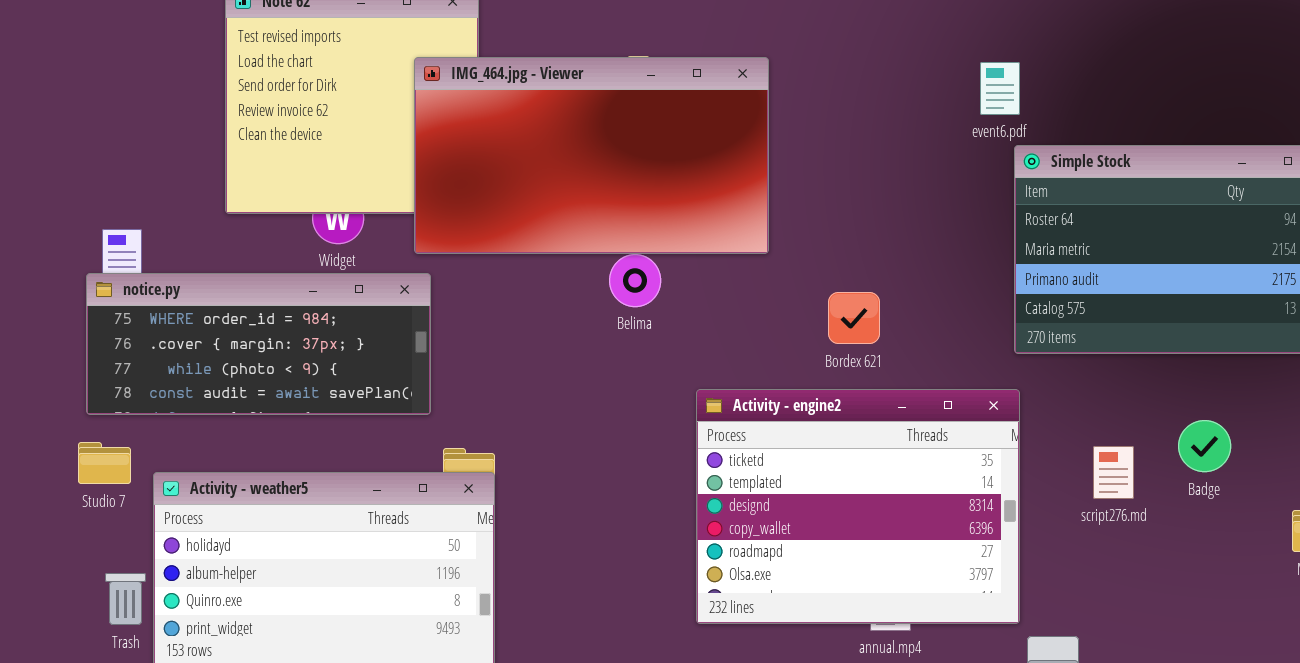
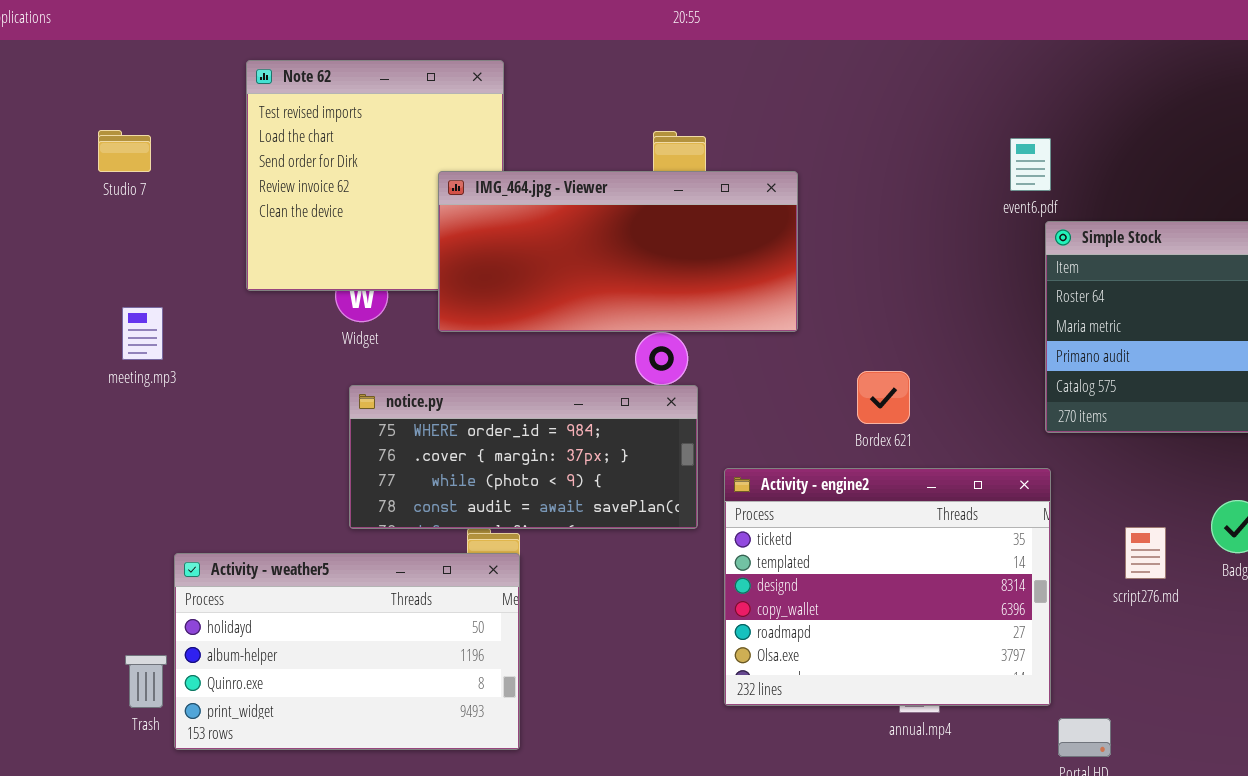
IMG_464.jpg - Viewer: [414,57,769,254] -> [438,171,798,332], resized
notice.py: [86,273,431,415] -> [349,385,698,529], moved
Studio 7: [78,442,131,484] -> [98,130,151,172], moved

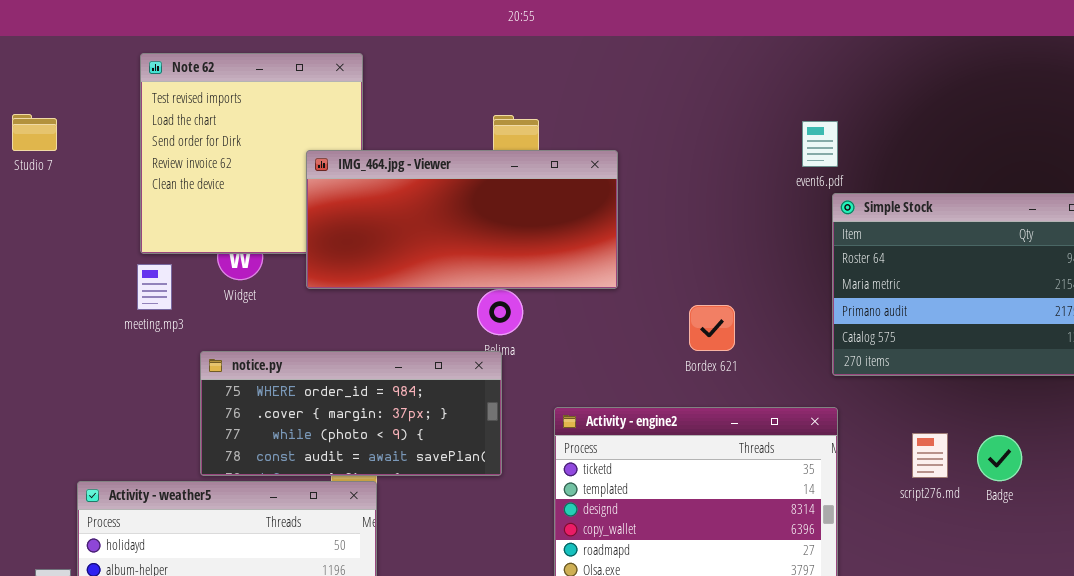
meeting.mp3: [122,307,163,360] -> [137,264,172,310], moved
Bordex 621: [857,371,910,424] -> [689,305,735,351], moved
notice.py: [349,385,698,529] -> [200,351,502,476], moved
script276.md: [1125,527,1166,579] -> [912,433,948,478], moved

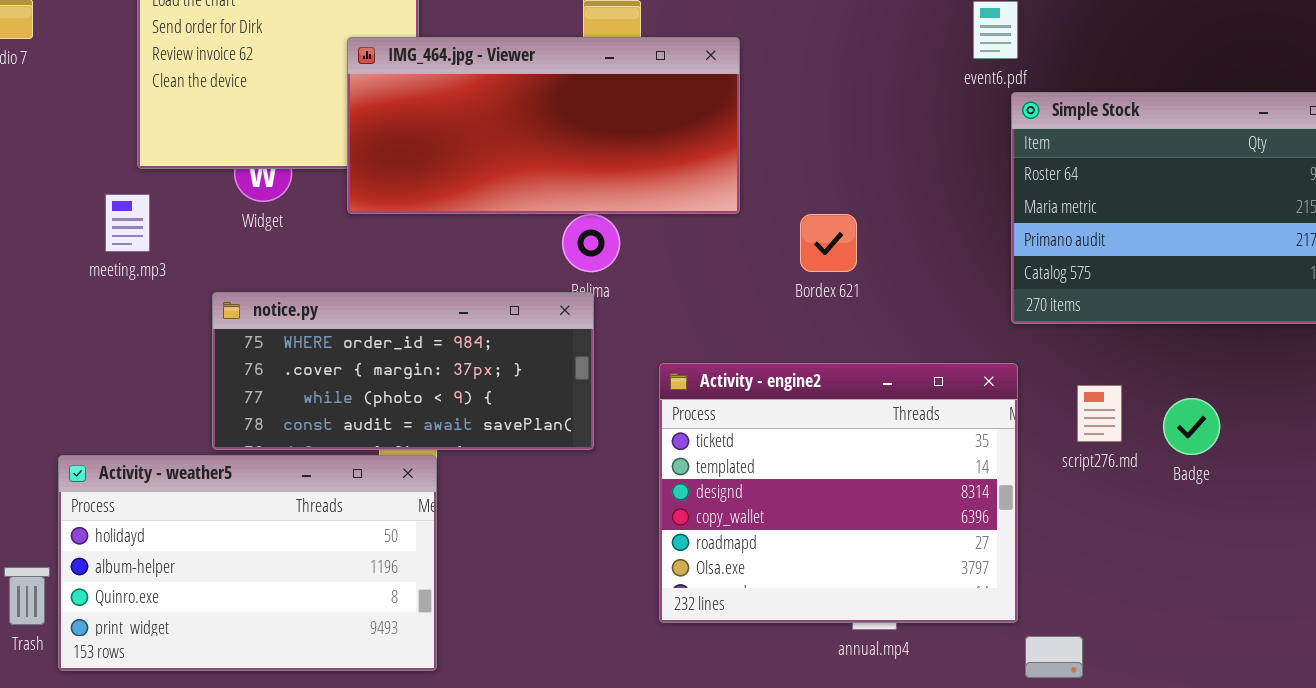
meeting.mp3: [137,264,172,310] -> [105,194,150,252], moved
Bordex 621: [689,305,735,351] -> [800,214,857,272], moved
script276.md: [912,433,948,478] -> [1077,385,1122,442], moved
Badge: [977,435,1022,481] -> [1163,398,1220,455], moved

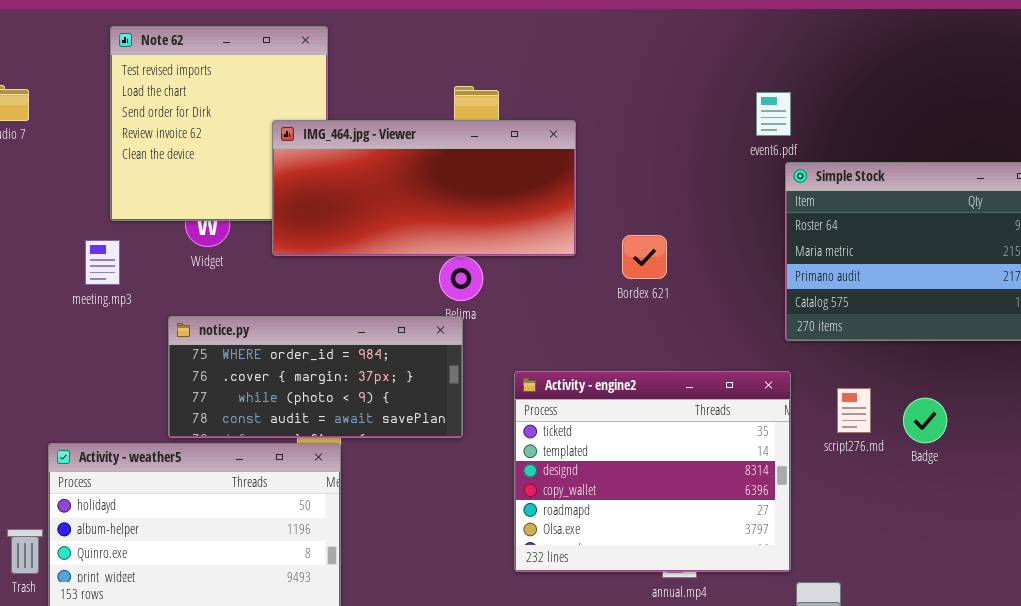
Bordex 621: [800,214,857,272] -> [622,235,667,279], moved

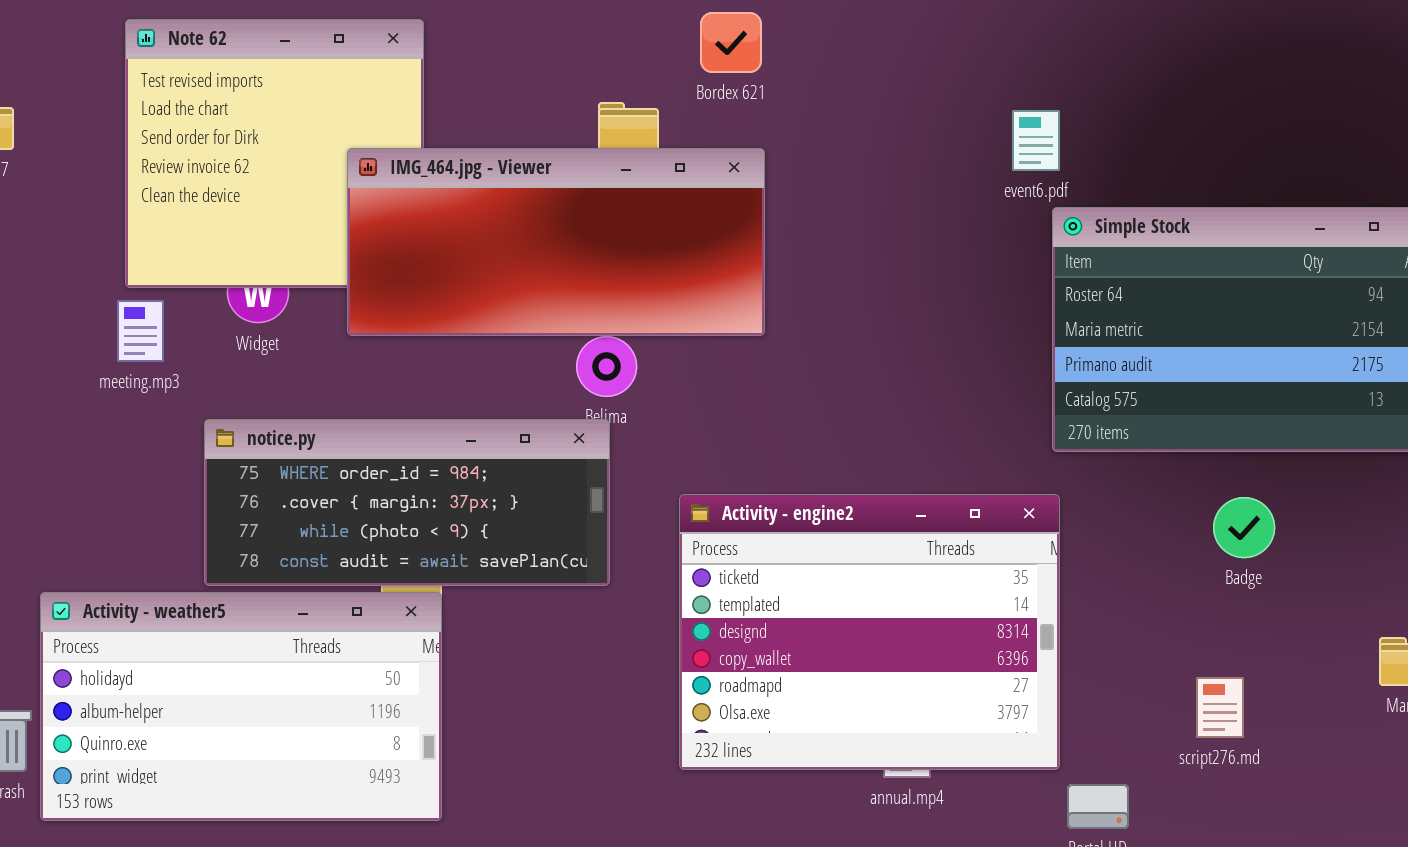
Bordex 621: [622,235,667,279] -> [700,12,762,73], moved
meeting.mp3: [85,240,120,285] -> [117,300,164,362], moved
script276.md: [837,388,871,433] -> [1196,677,1244,738], moved
Badge: [903,398,947,443] -> [1213,497,1275,558], moved

